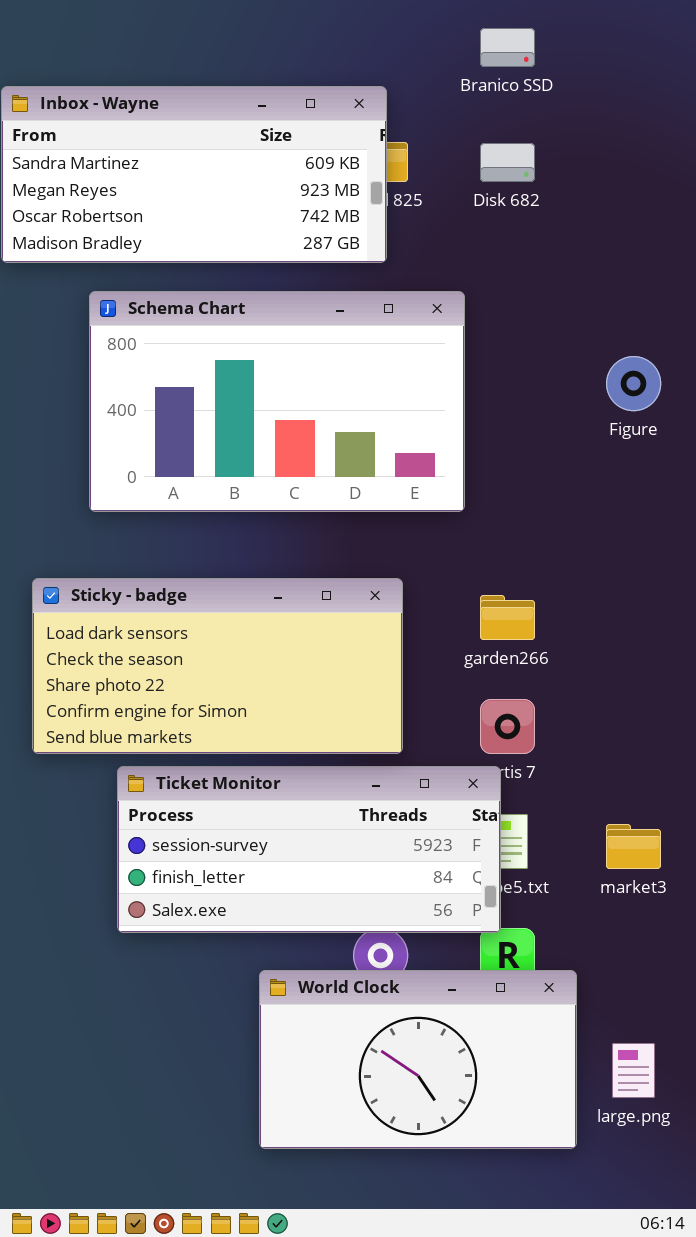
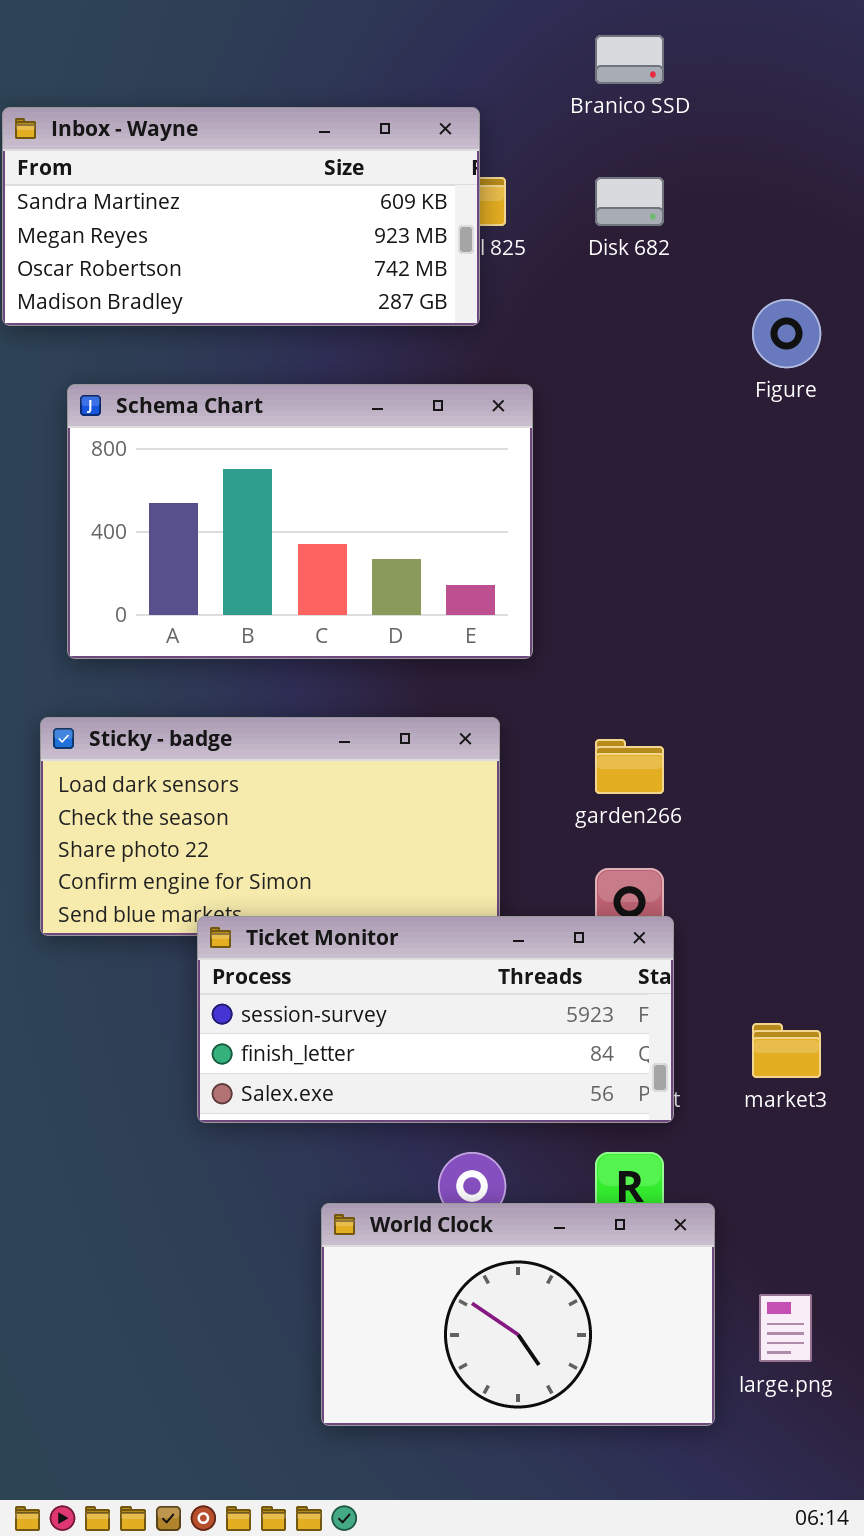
Schema Chart: [89,291,465,512] -> [67,384,533,659], moved
Figure: [606,356,661,411] -> [752,299,821,368], moved
Ticket Monitor: [117,766,501,933] -> [197,916,674,1123], moved

